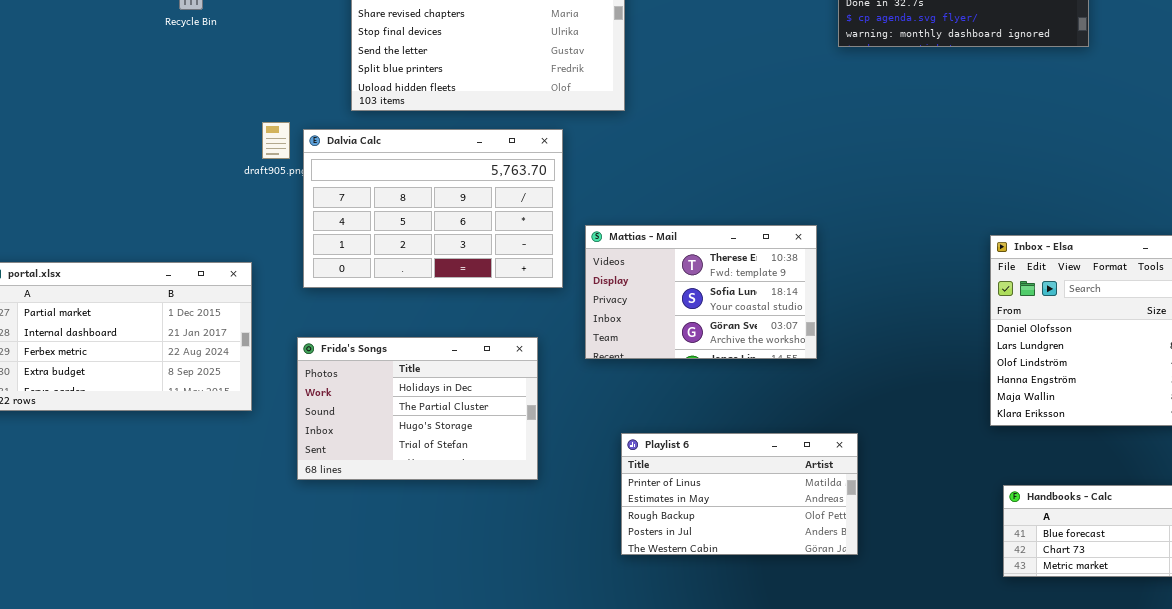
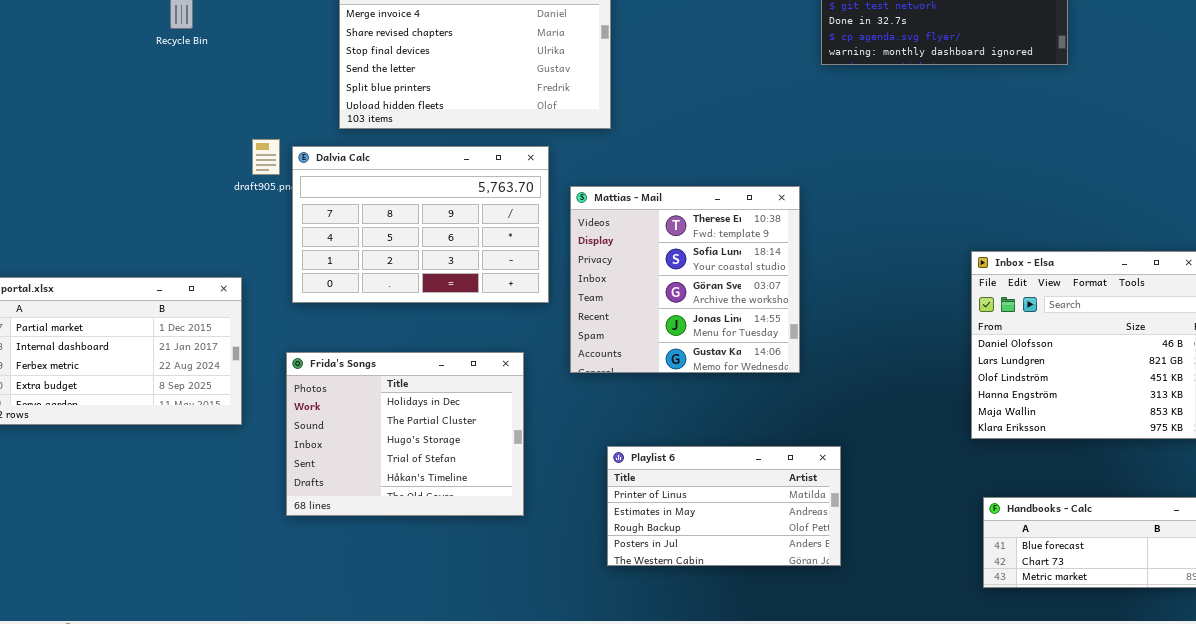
Mattias - Mail: [585,225,817,359] -> [570,186,800,373], resized
Frida's Songs: [297,337,538,480] -> [286,352,524,516], resized

